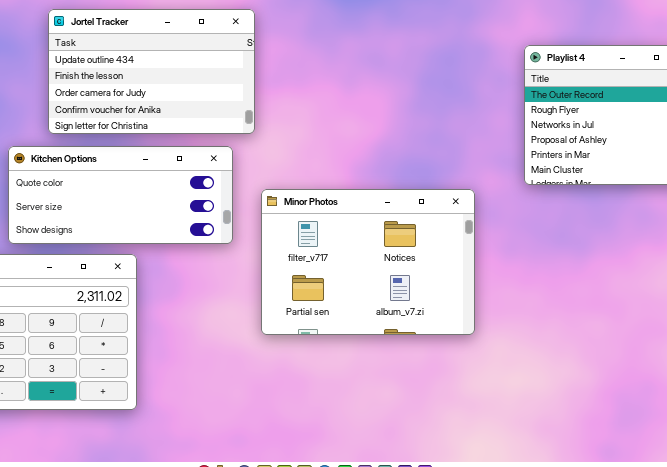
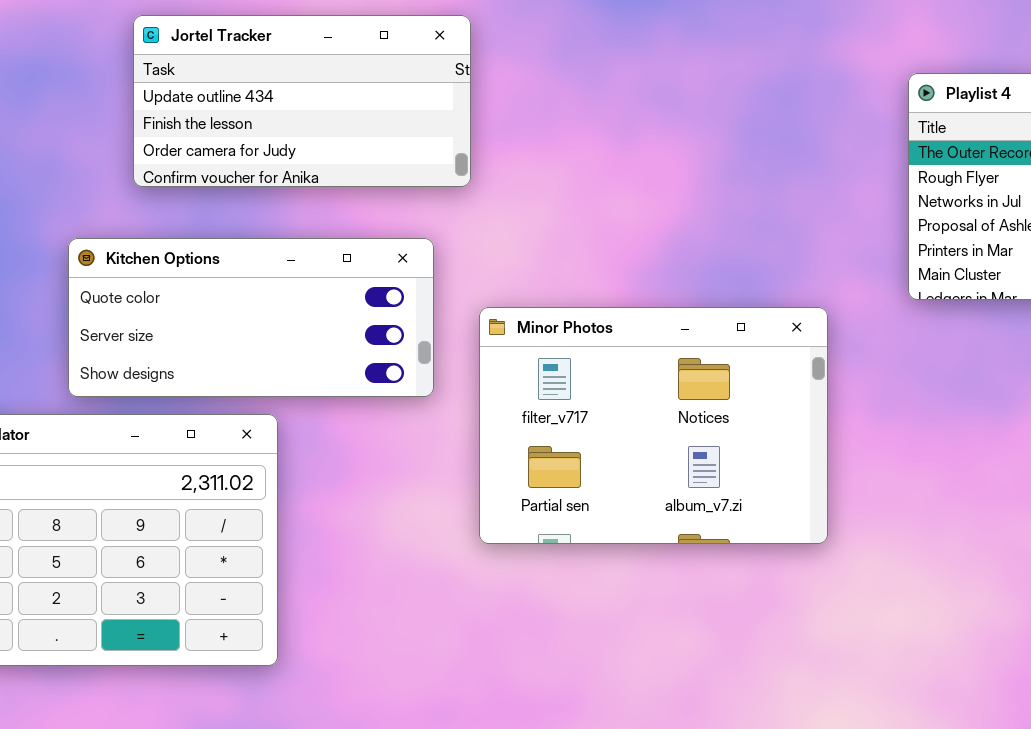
Jortel Tracker: [48,9,255,134] -> [133,15,471,187], resized

